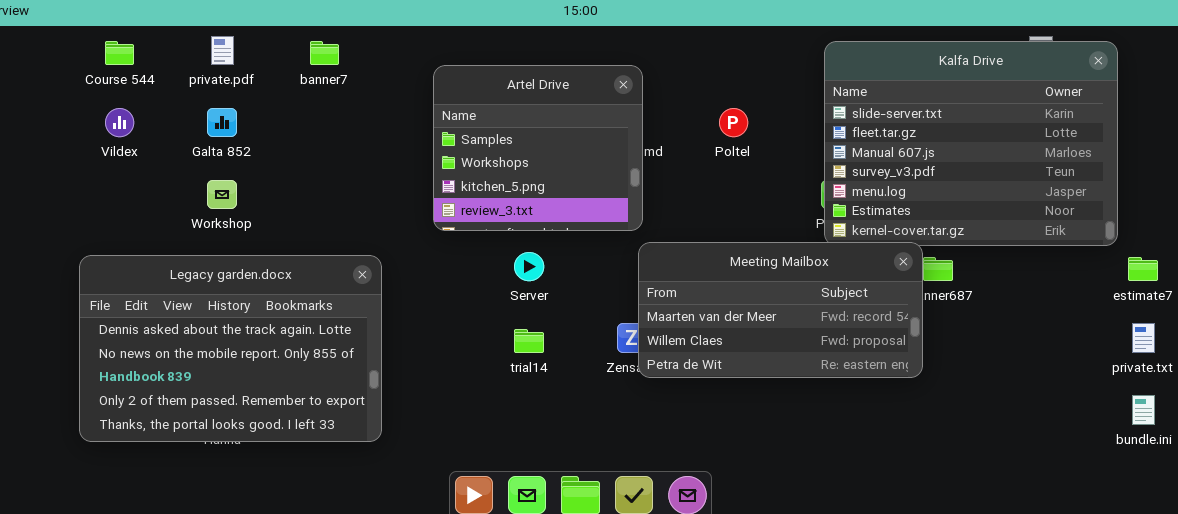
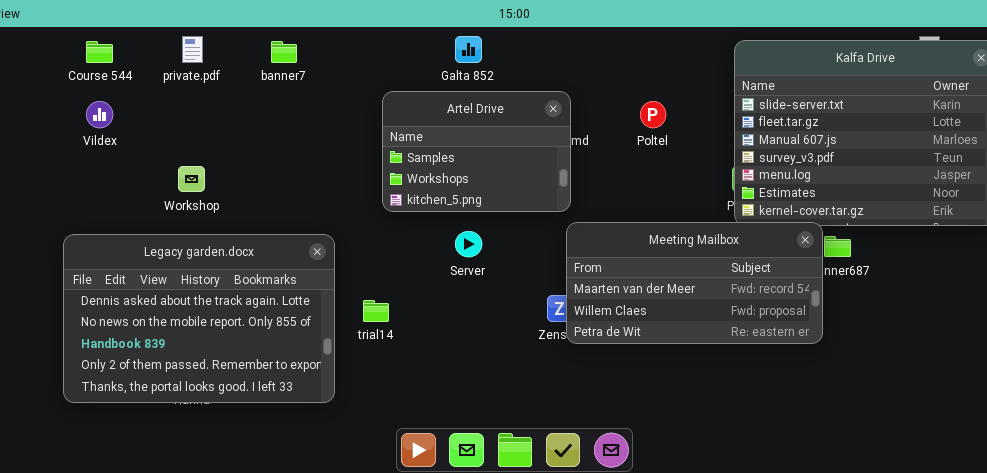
Artel Drive: [433,65,643,231] -> [382,91,571,212], resized
Galta 852: [207,108,237,137] -> [455,36,482,63], moved
trial14: [514,329,544,353] -> [363,300,389,322], moved

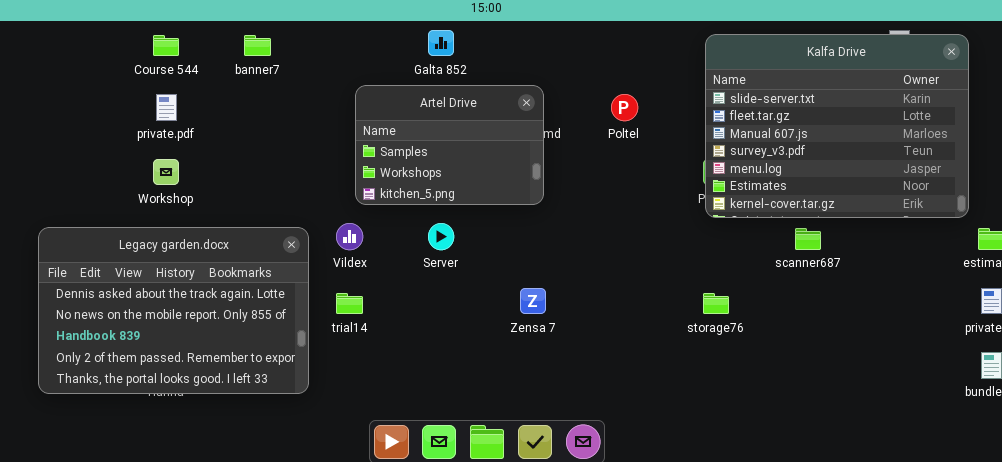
private.pdf: [182,36,203,63] -> [156,94,177,121], moved
Course 544: [86,41,113,63] -> [153,35,179,56], moved
Vildex: [86,101,113,128] -> [336,223,363,250], moved
Meeting Mailbox: [566,222,823,344] -> none, closed

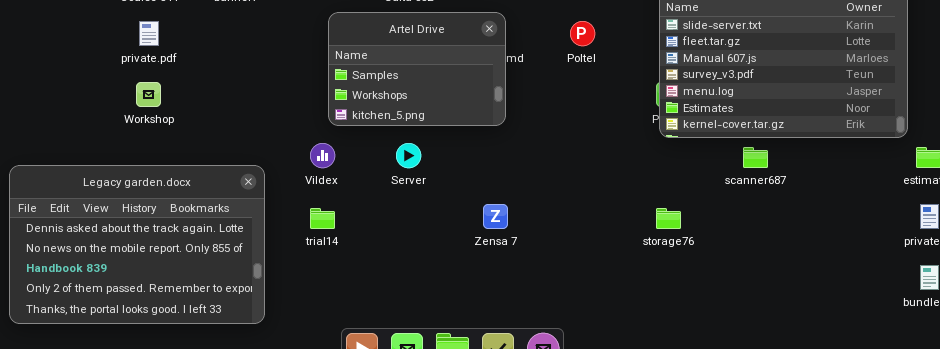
Legacy garden.docx: [38,227,309,394] -> [9,165,265,324], moved

